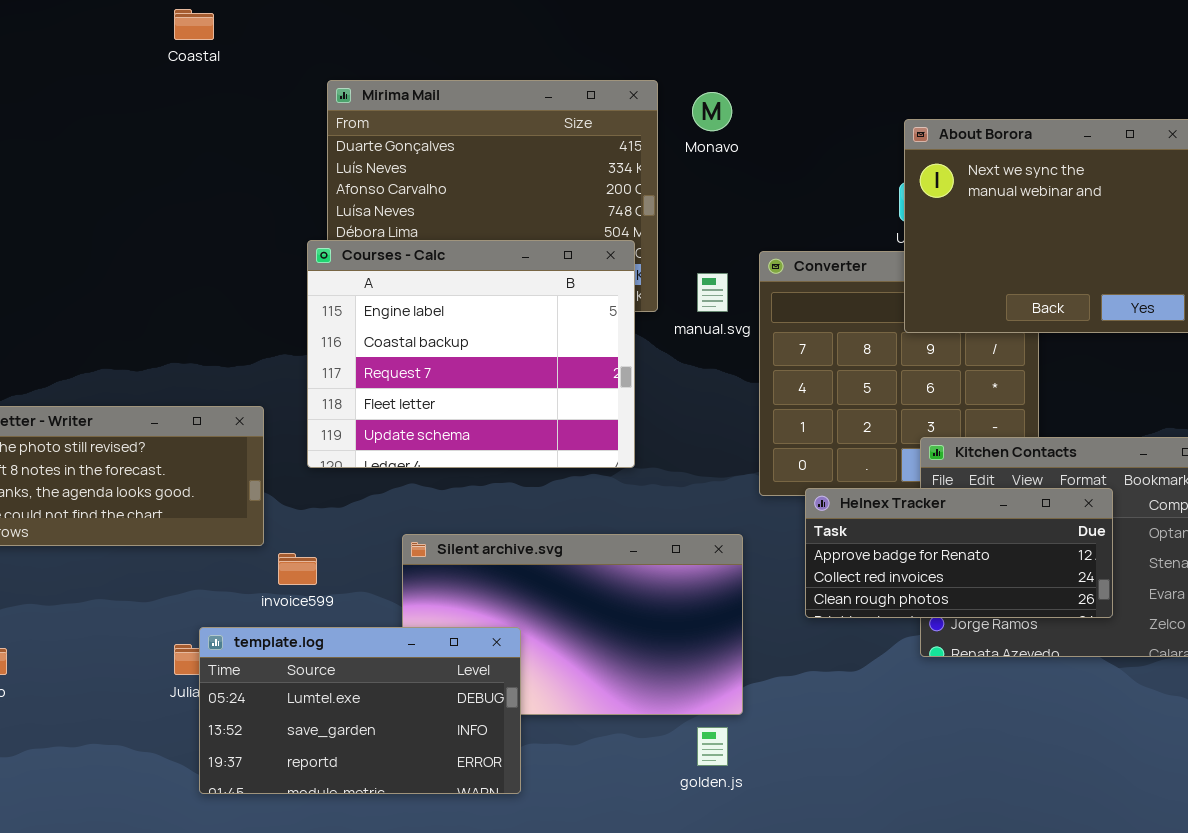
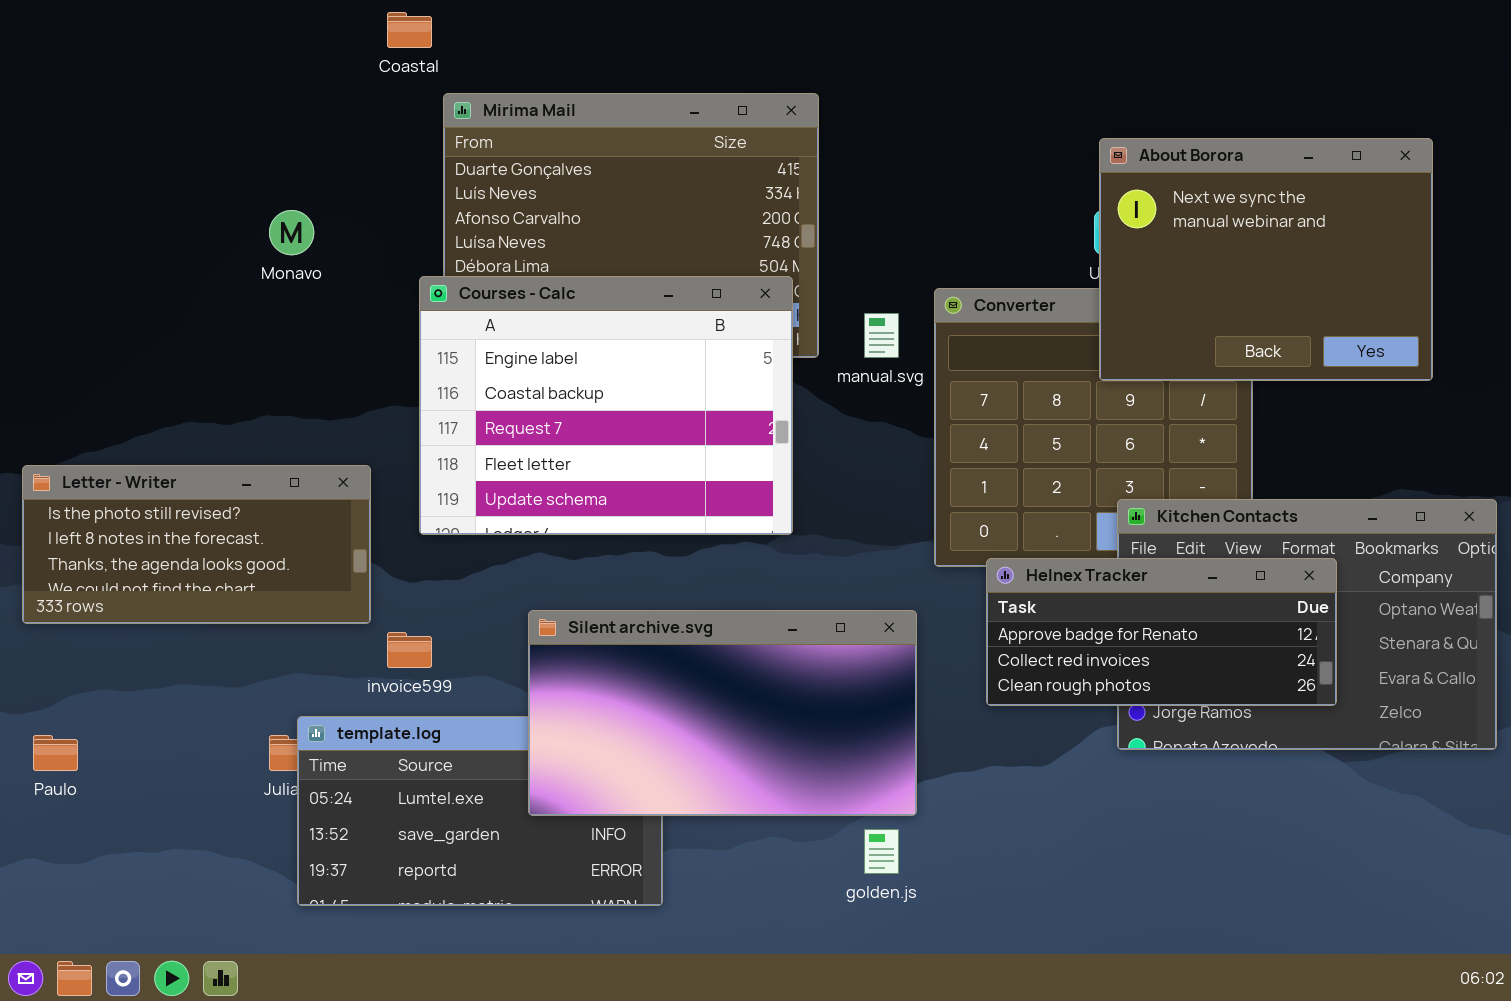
Coastal: [174,9,214,40] -> [387,12,432,48], moved
Monavo: [692,92,732,131] -> [269,210,314,255], moved
Silent archive.svg: [402,534,743,715] -> [528,610,917,816], raised

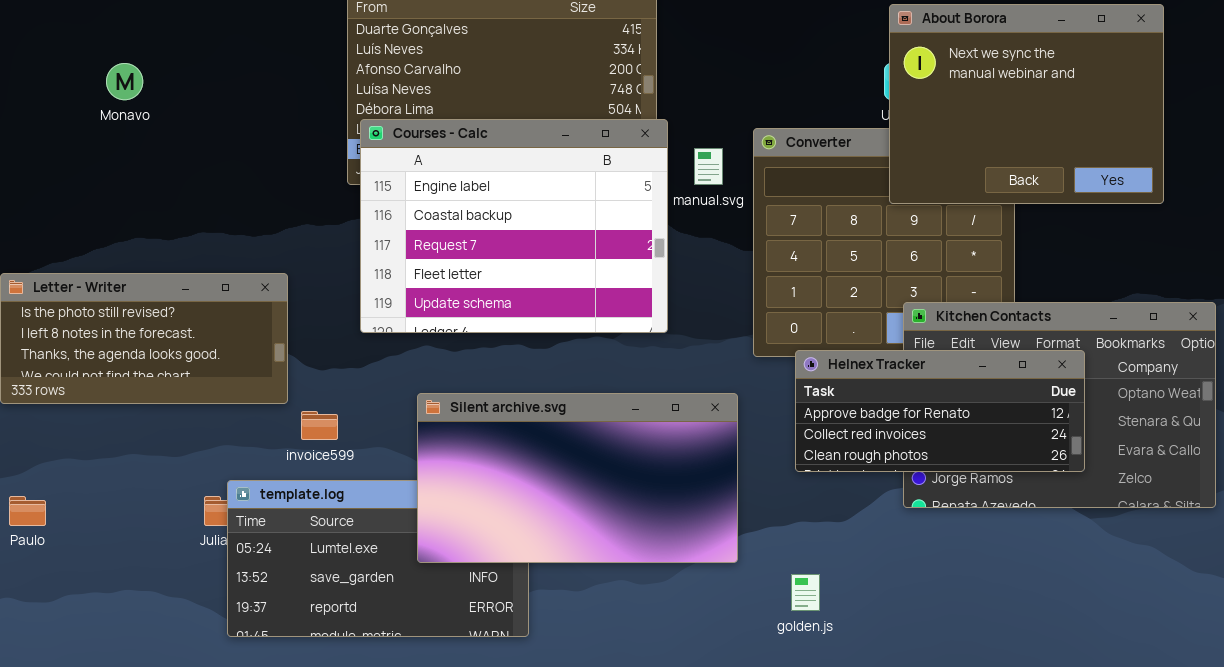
Monavo: [269,210,314,255] -> [106,63,143,100], moved
Courses - Calc: [419,276,793,535] -> [360,119,668,333], moved
golden.js: [864,829,899,874] -> [791,574,820,611], moved

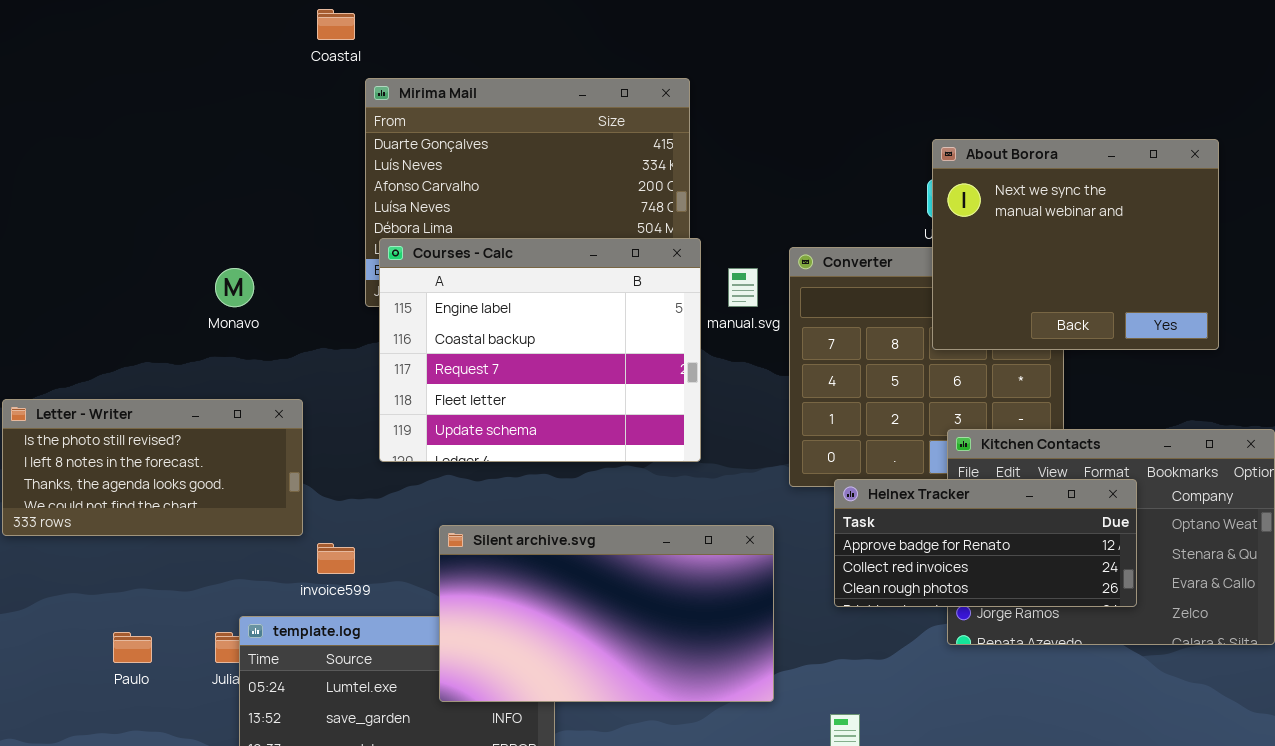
About Borora: [889,4,1164,204] -> [932,139,1219,350], moved
Monavo: [106,63,143,100] -> [215,268,254,307], moved
Paulo: [9,496,46,526] -> [113,632,152,663], moved

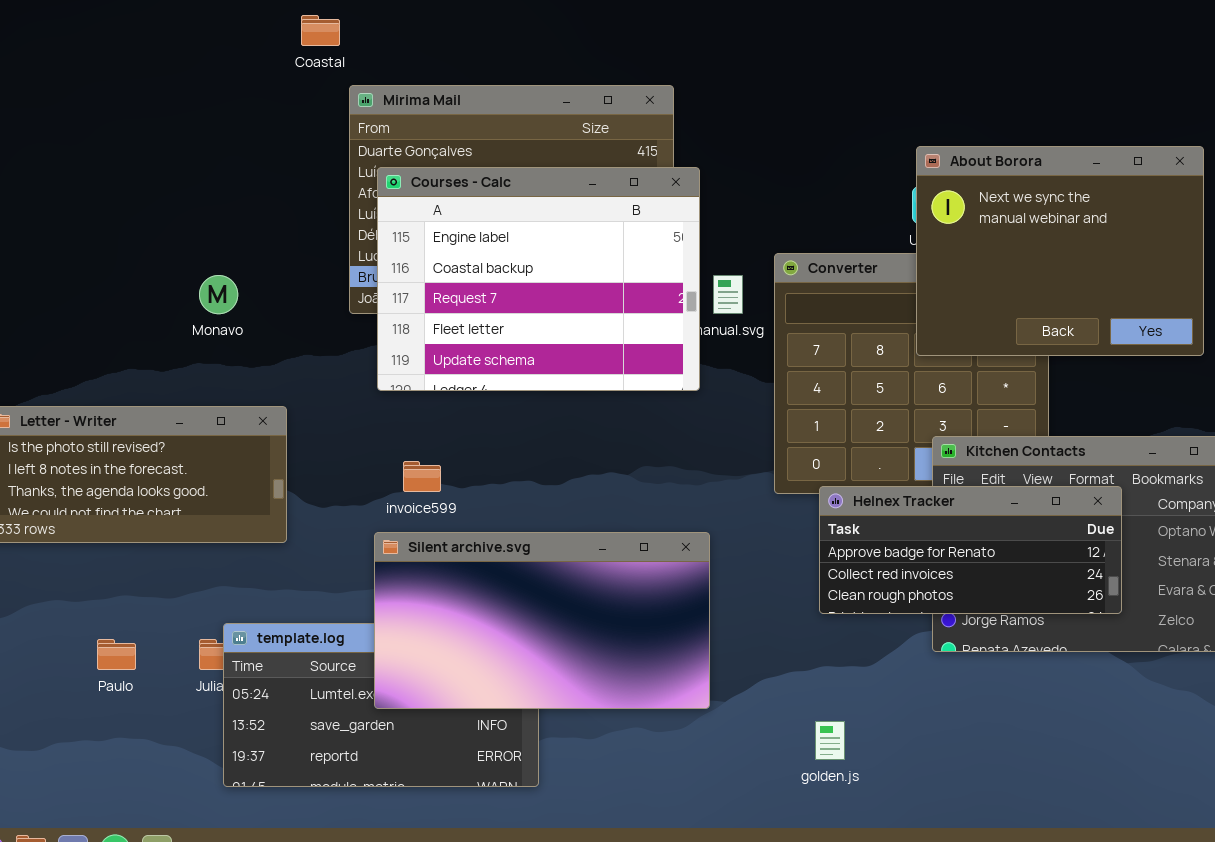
Courses - Calc: [379,238,701,462] -> [377,167,700,391], moved
Silent archive.svg: [439,525,774,702] -> [374,532,710,709], moved
invoice599: [317,543,355,574] -> [403,461,441,492], moved

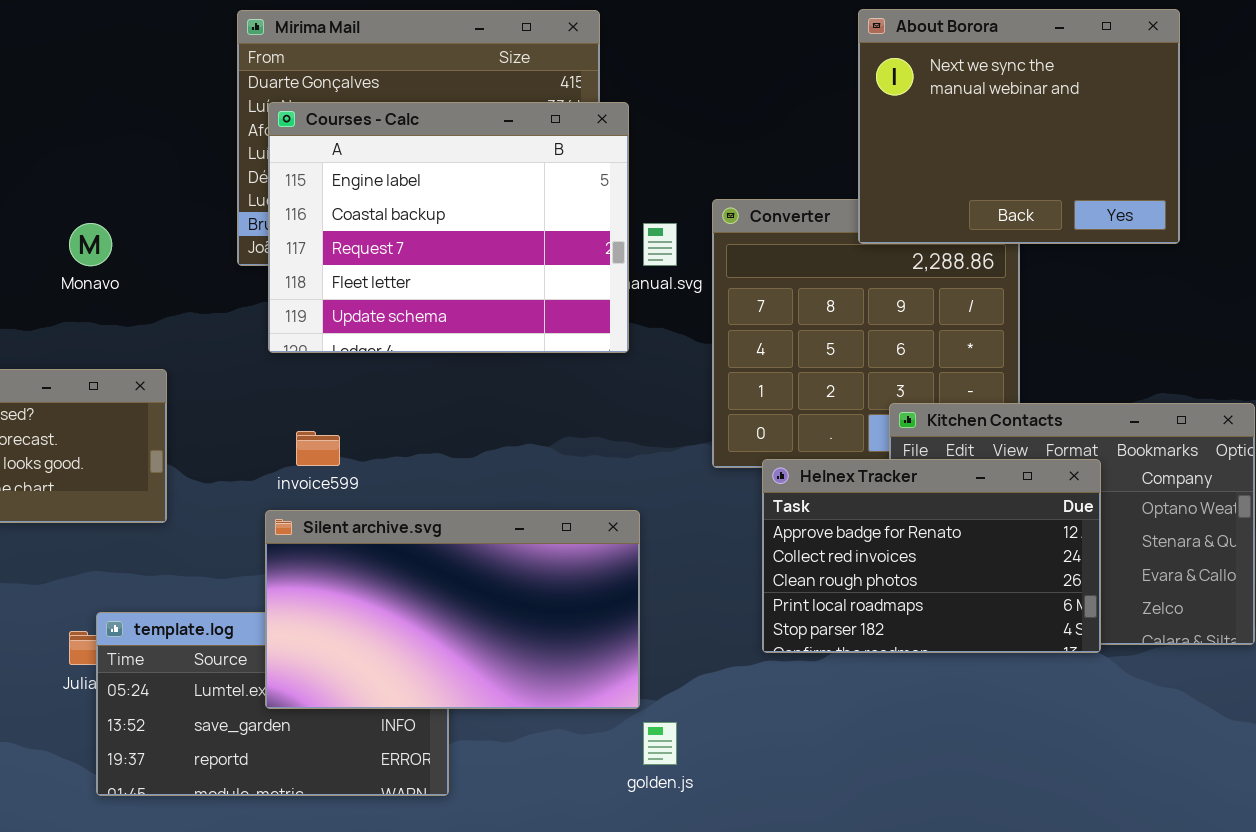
About Borora: [916,146,1204,356] -> [858,9,1180,244], moved
Helnex Tracker: [819,486,1122,614] -> [762,459,1101,653], resized
golden.js: [815,721,845,760] -> [643,722,677,765], moved

